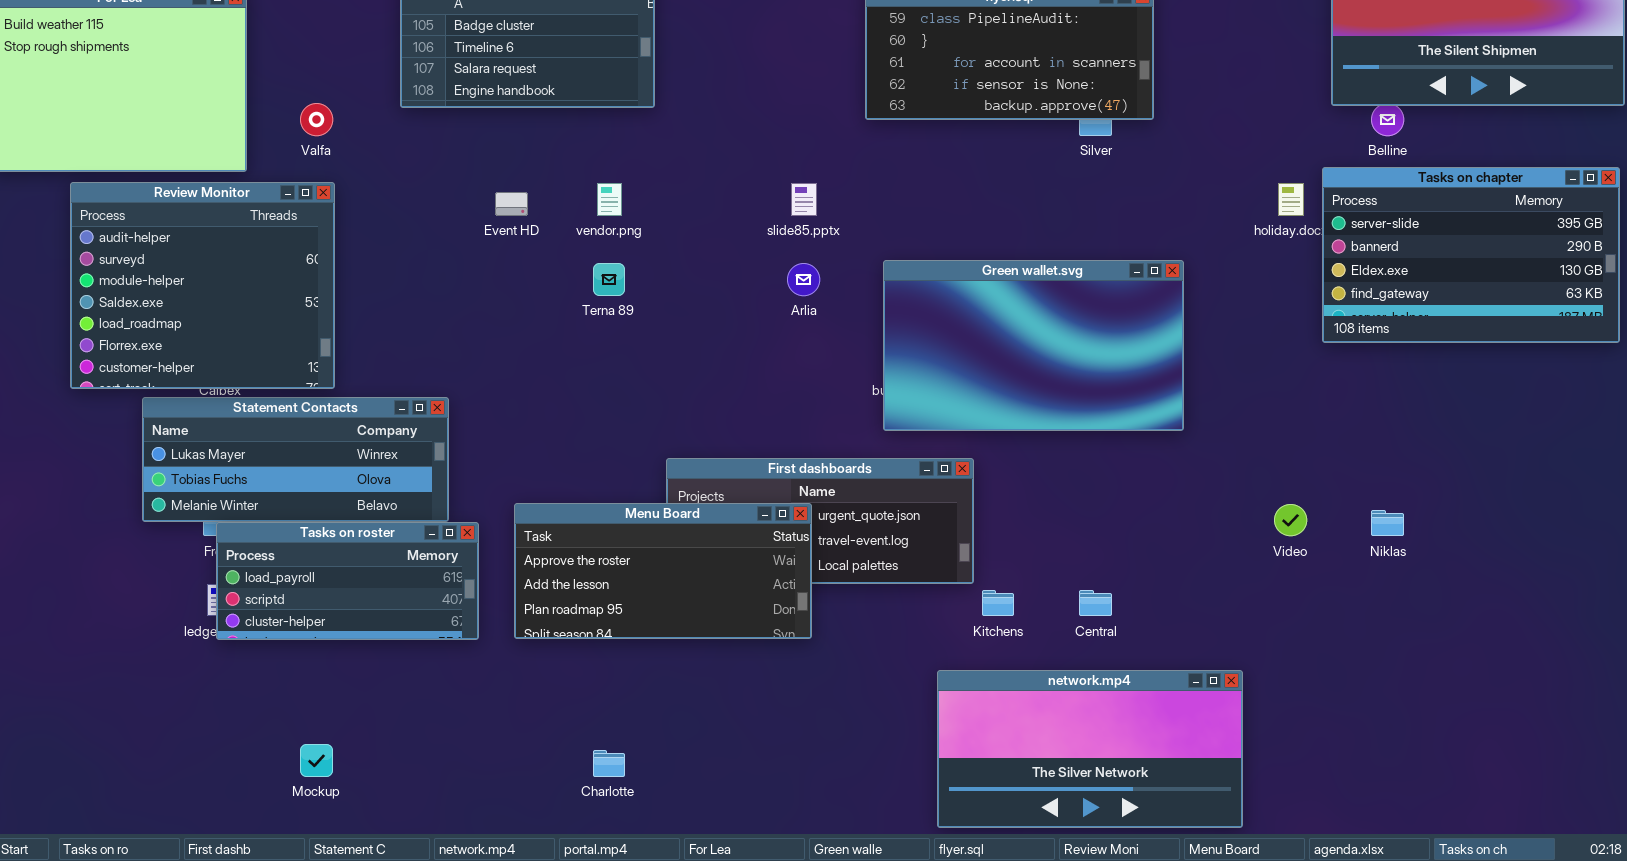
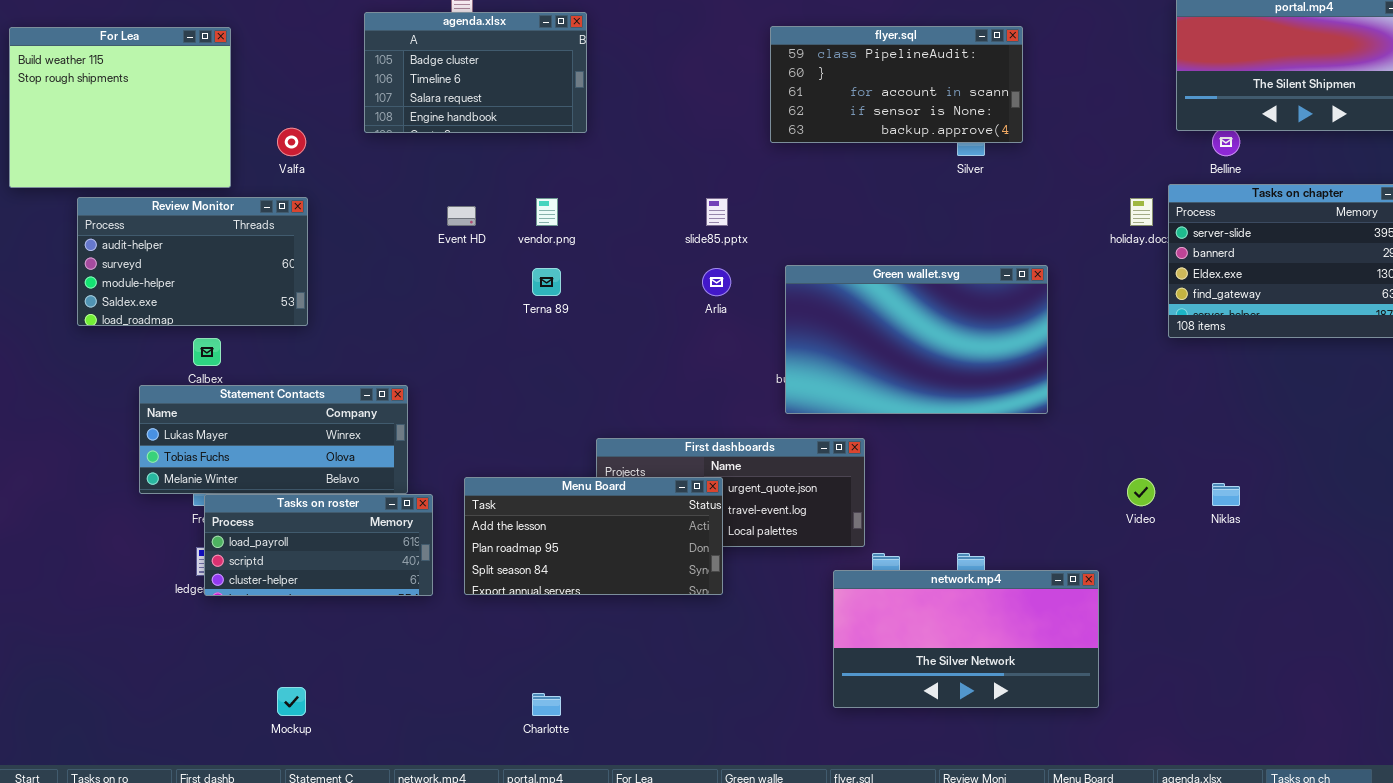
Review Monitor: [70,182,335,389] -> [77,197,308,326], resized
Menu Board: [514,503,812,639] -> [464,477,723,595], scrolled down 1 row
network.mp4: [937,670,1243,828] -> [833,570,1099,708], moved

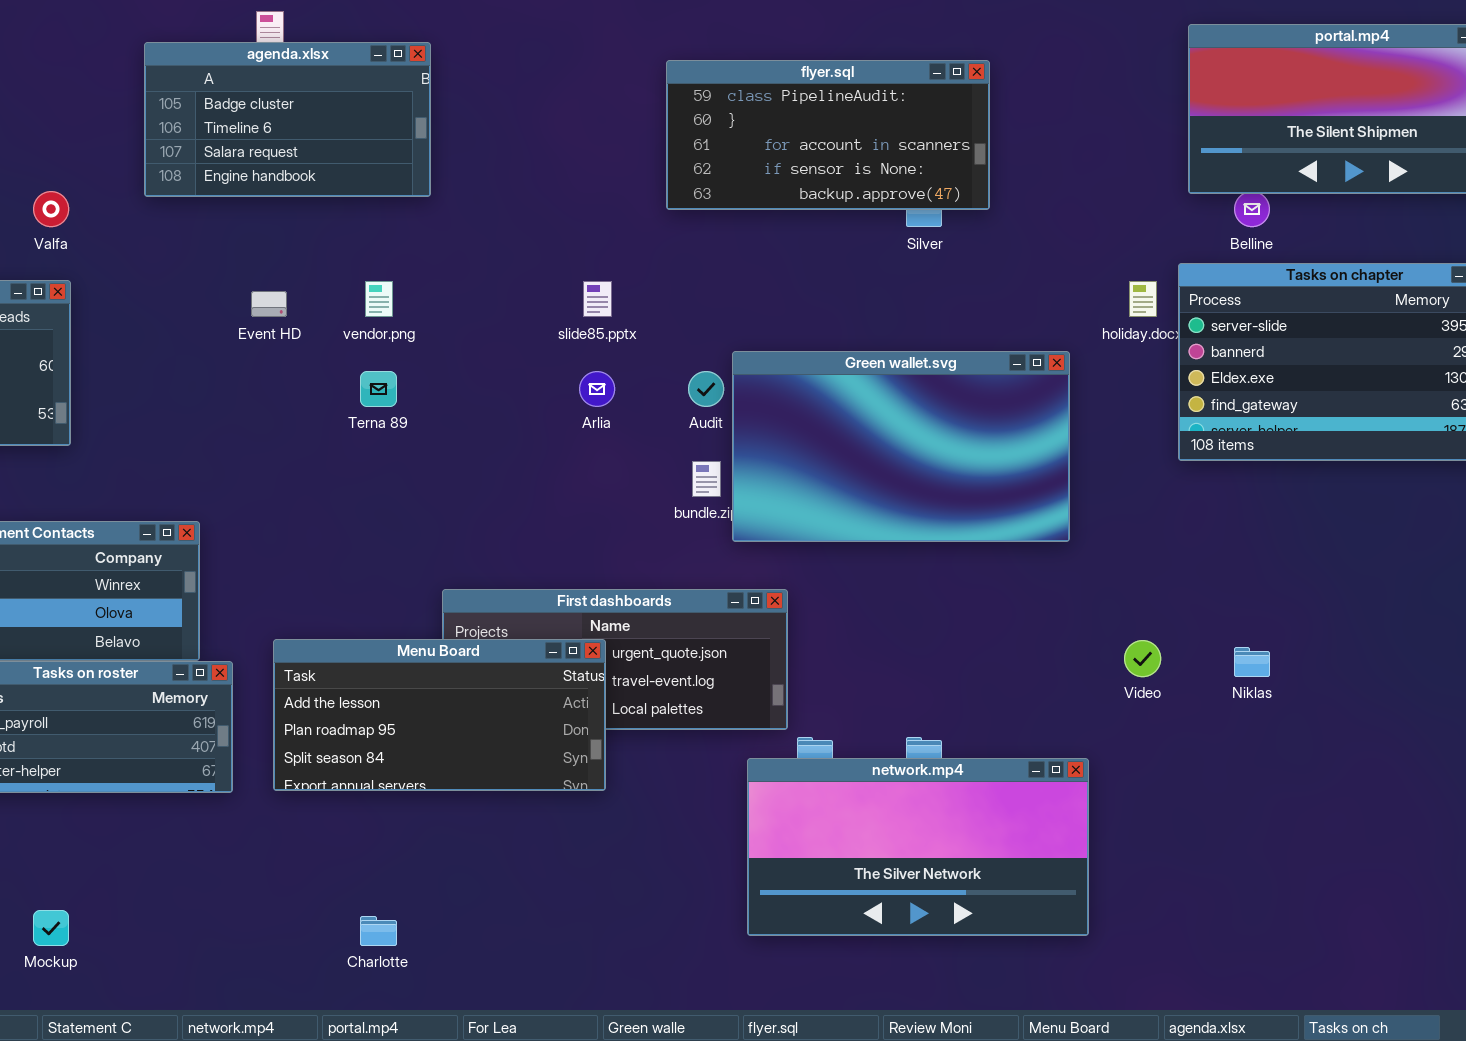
Green wallet.svg: [785,265,1048,414] -> [732,351,1070,542], moved

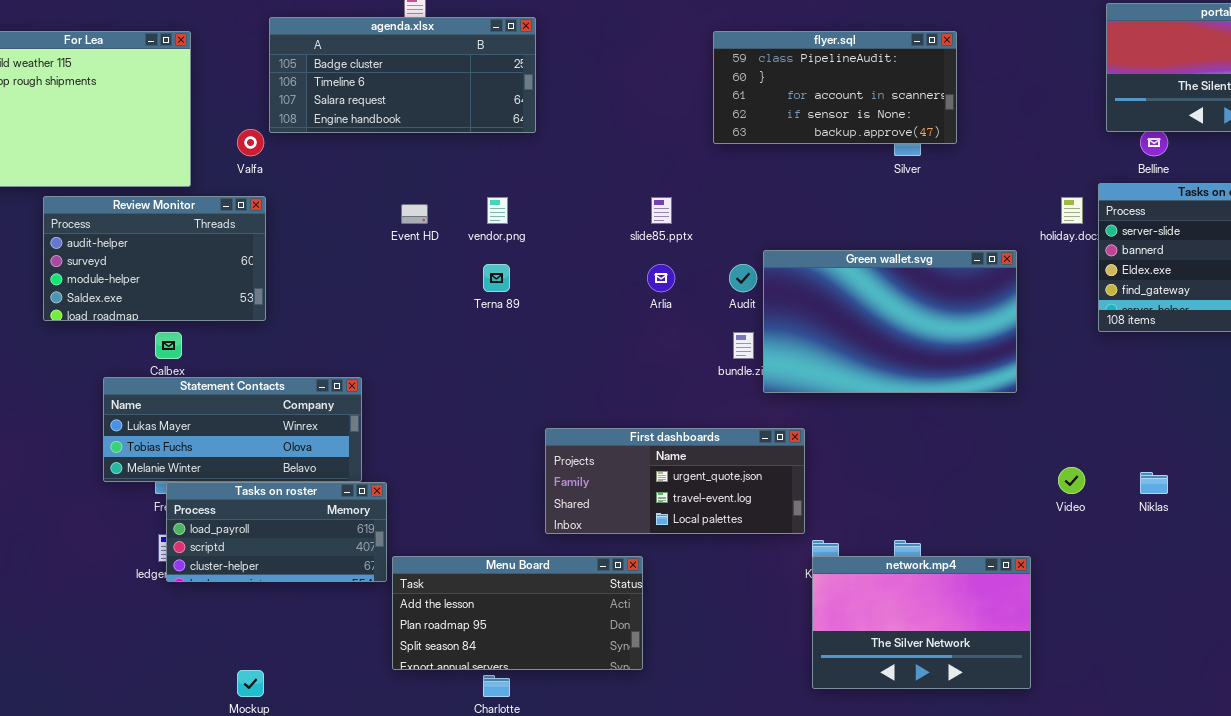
agenda.xlsx: [144,42,431,197] -> [269,17,536,133], resized
Menu Board: [273,639,606,791] -> [392,556,643,670], moved
network.mp4: [747,758,1089,936] -> [812,556,1031,689], resized

